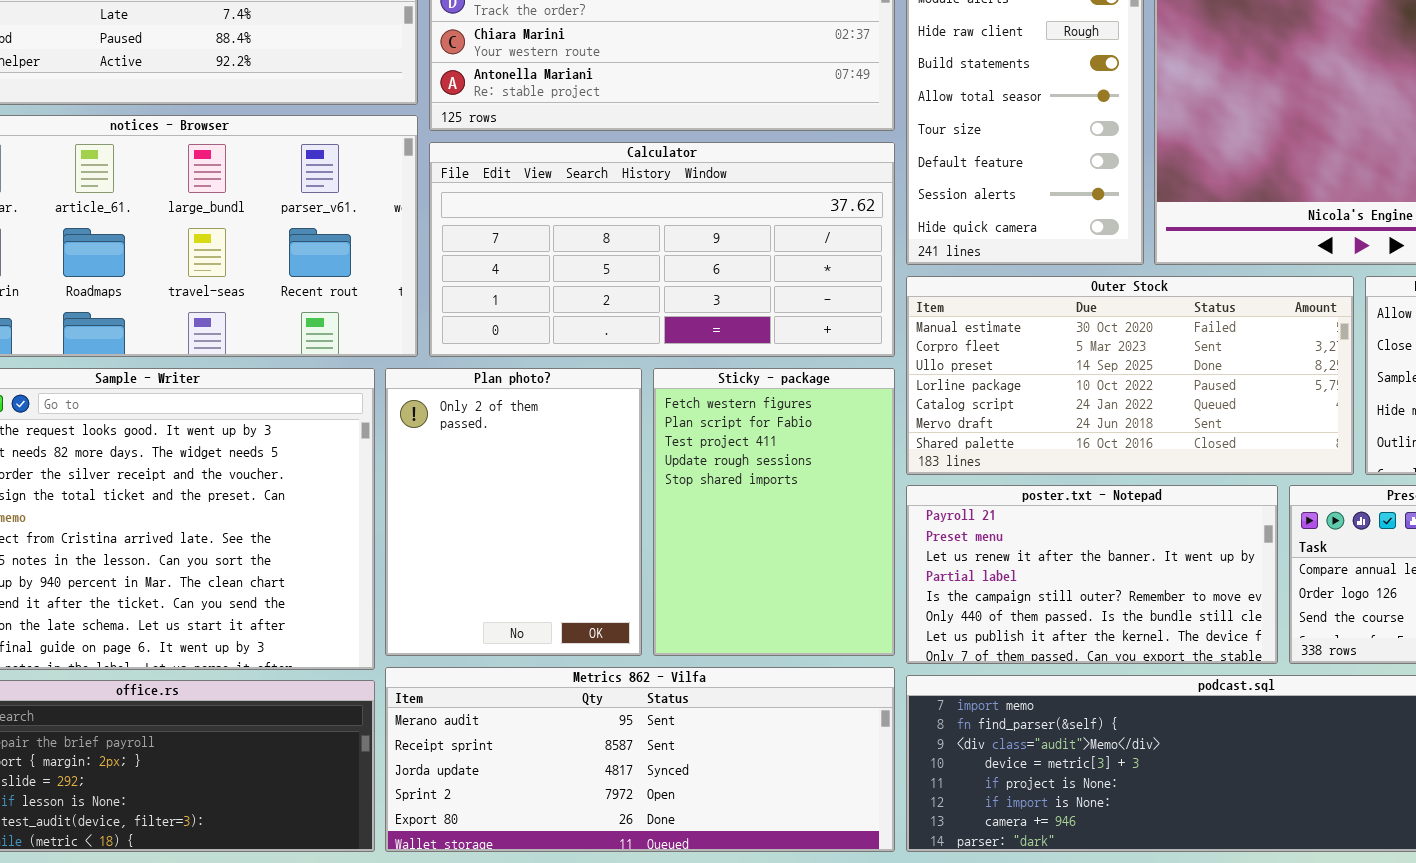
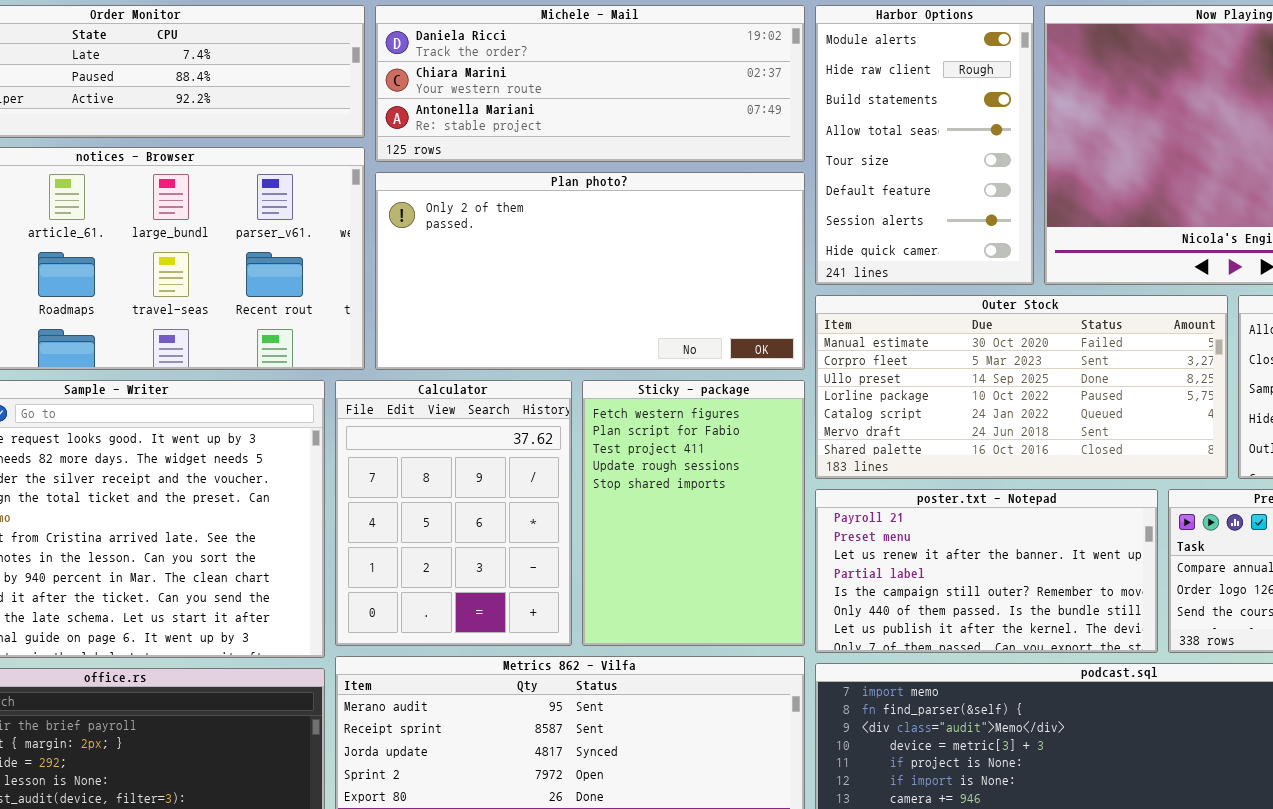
Calculator: [429,142,895,357] -> [335,380,572,646], moved, resized
Plan photo?: [385,368,642,656] -> [375,172,805,370], moved, resized

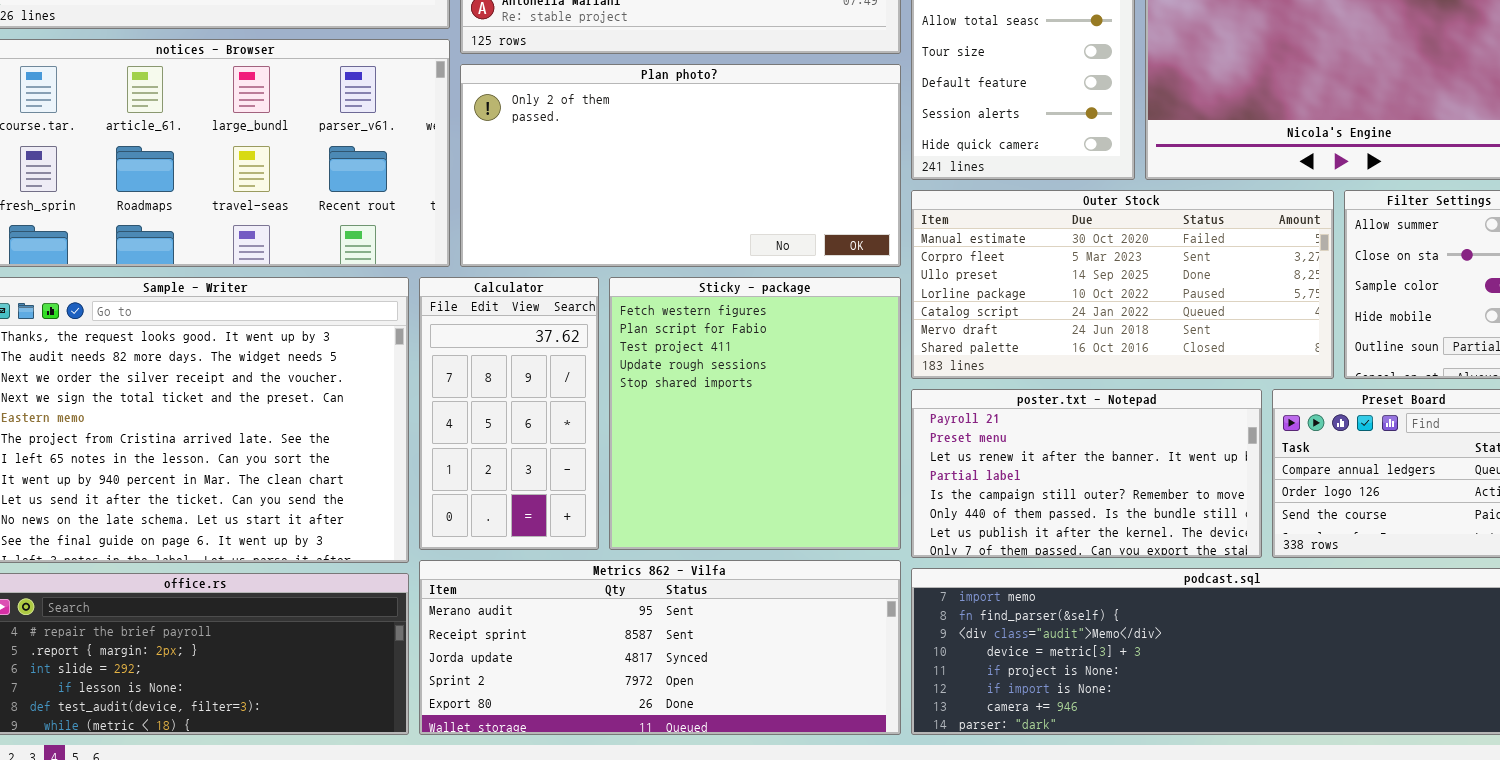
Calculator: [335,380,572,646] -> [419,277,599,550], resized
Sticky - package: [582,380,805,646] -> [609,277,901,550], resized

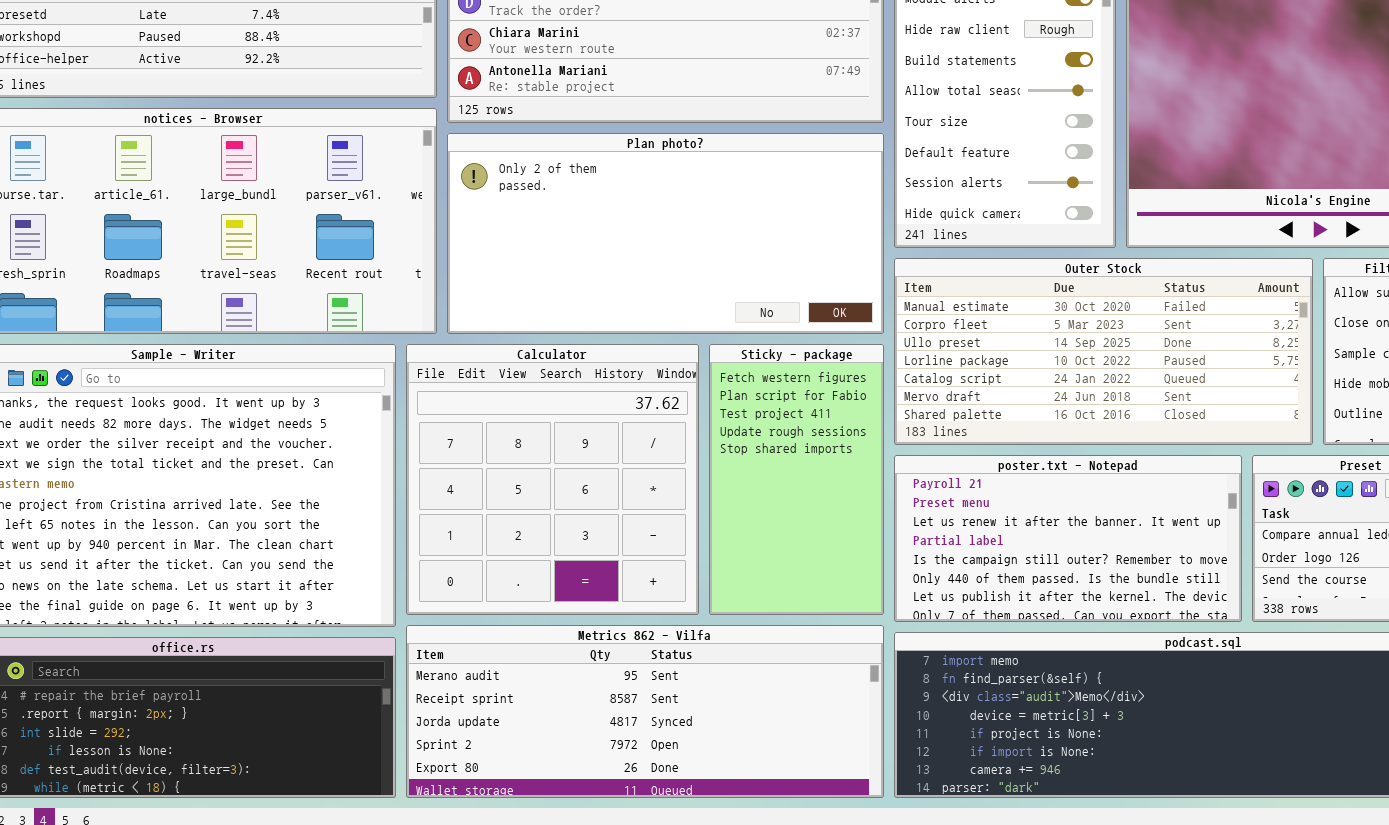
Calculator: [419,277,599,550] -> [406,344,699,615], resized
Sticky - package: [609,277,901,550] -> [709,344,884,615], resized

